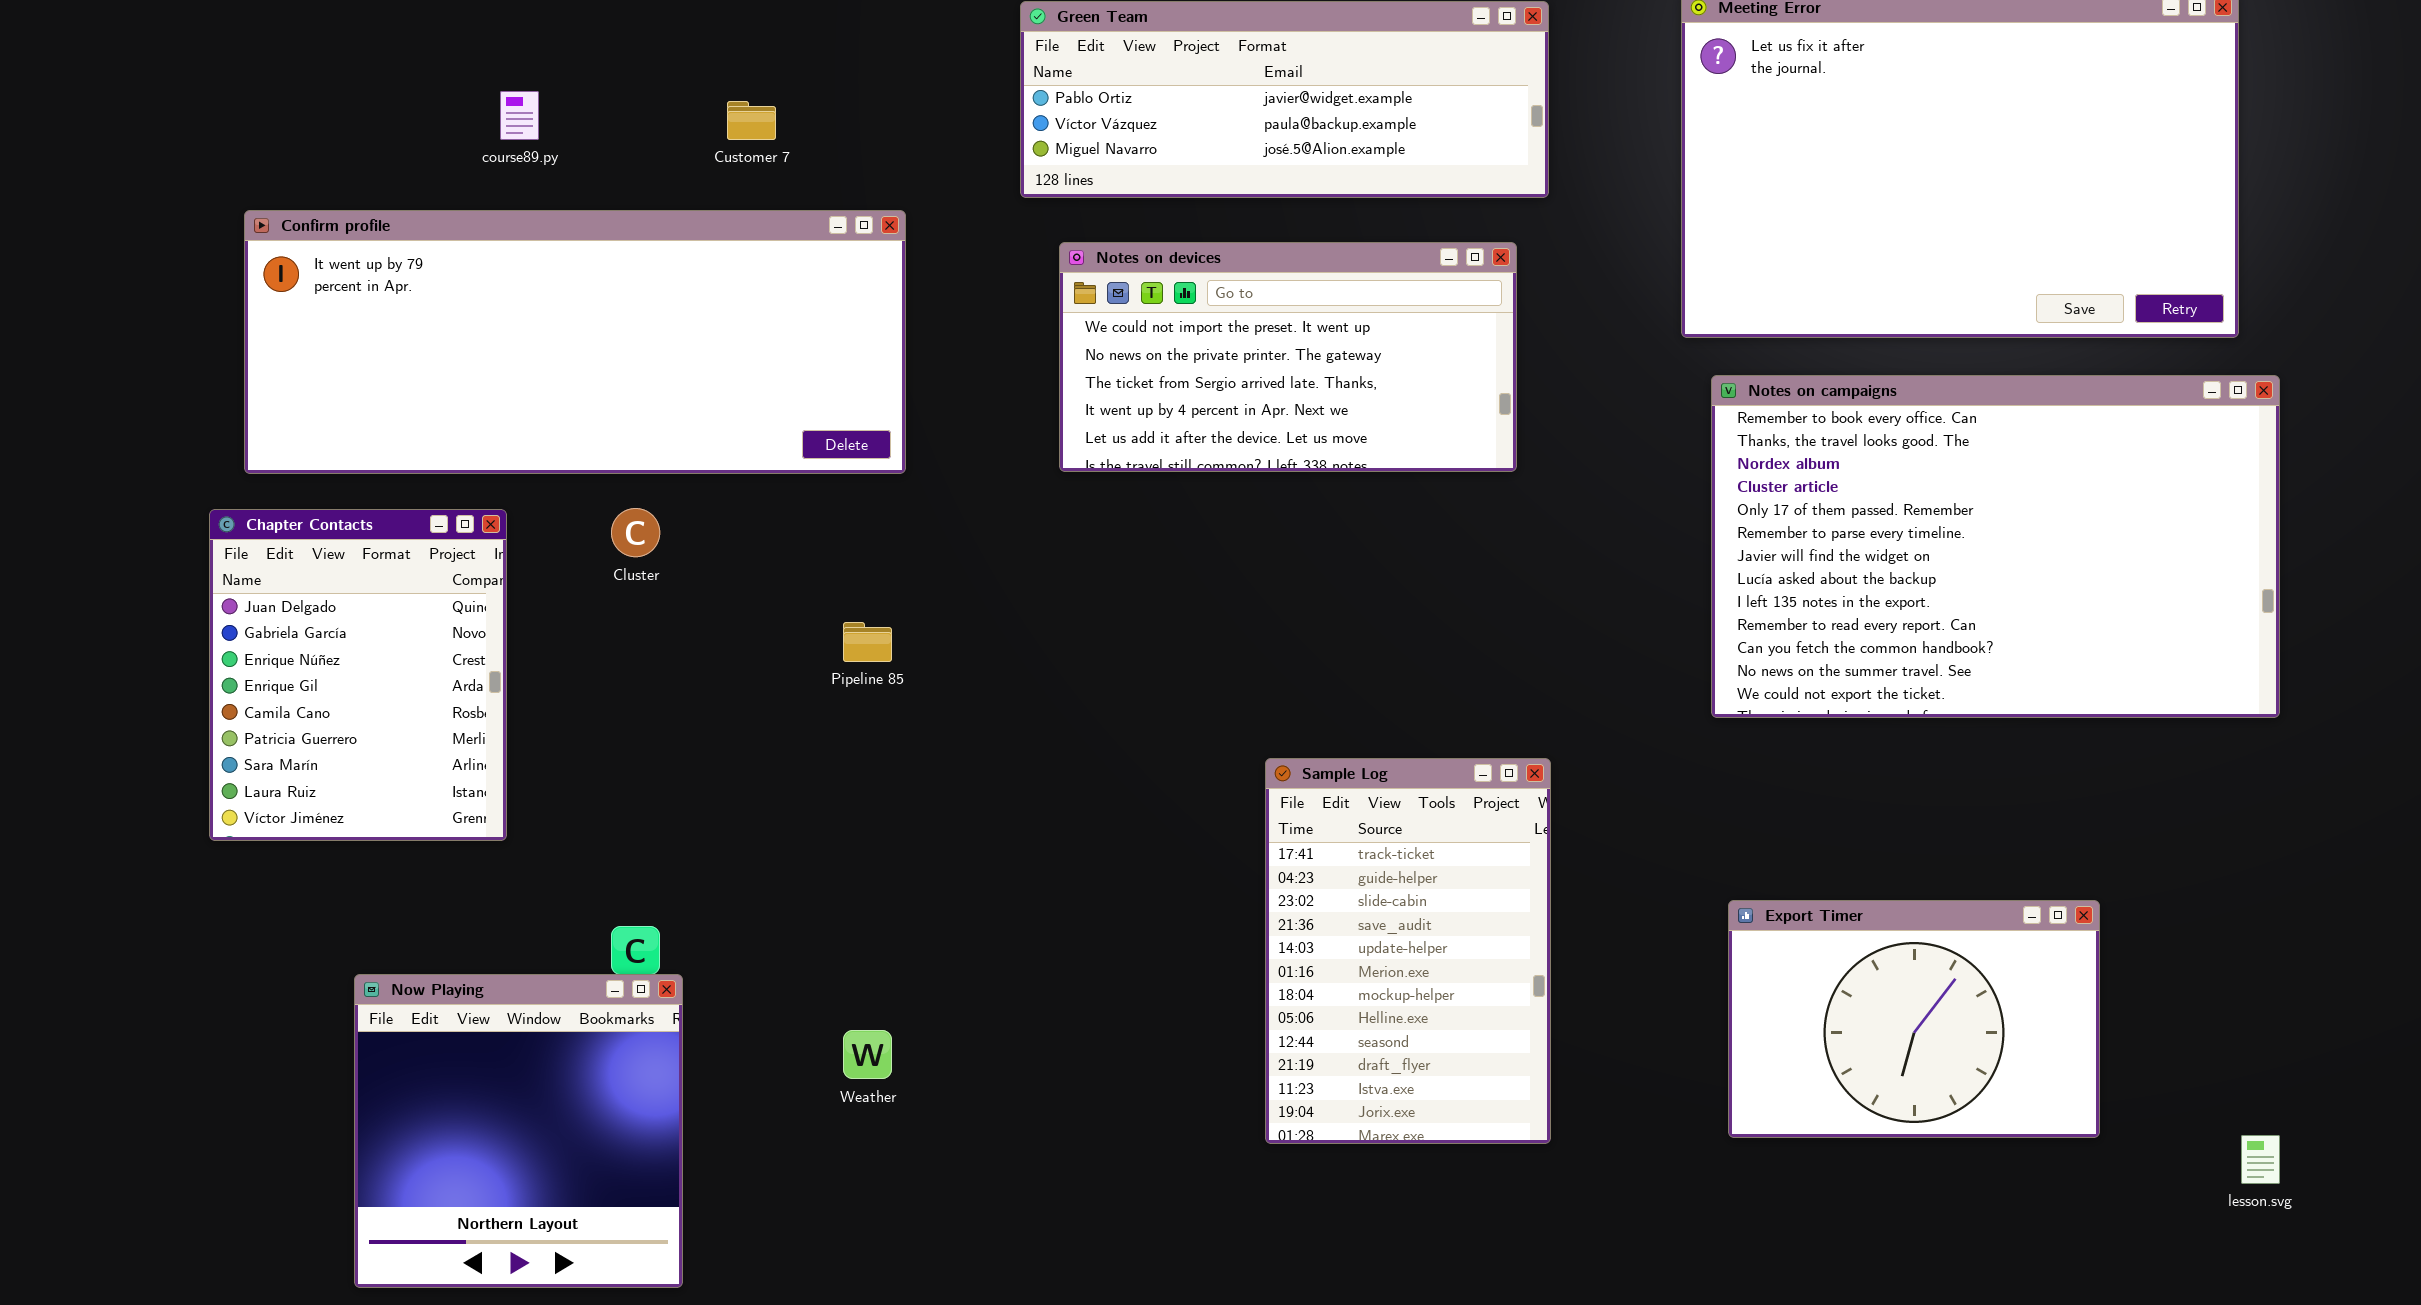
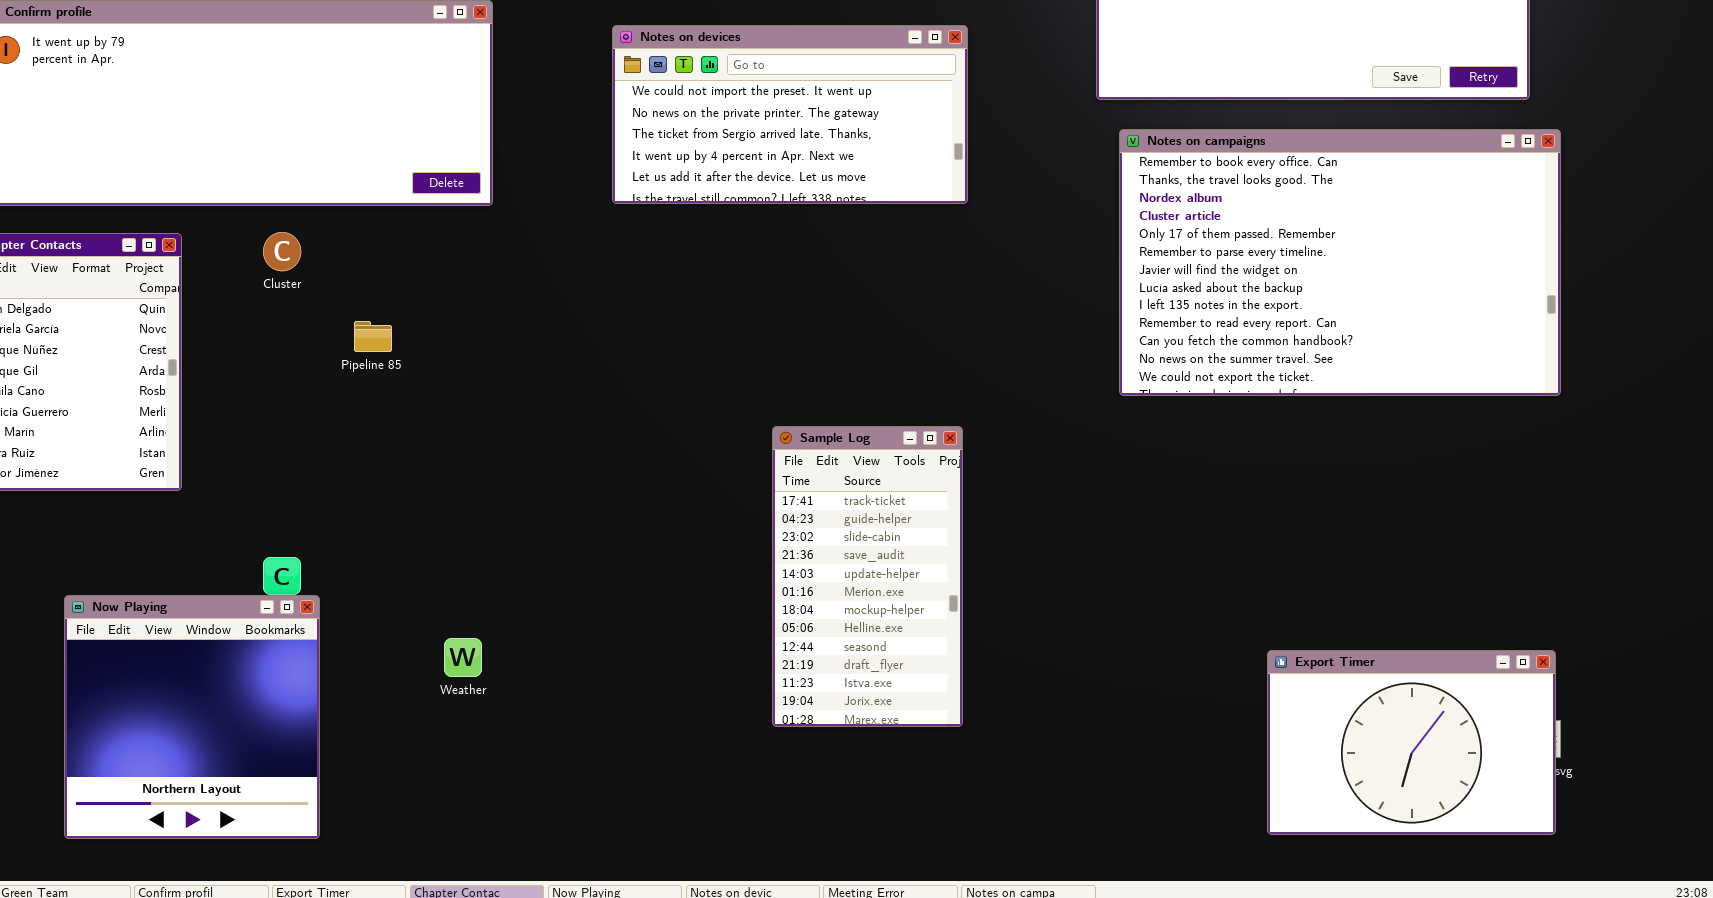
Pipeline 85: [843,622,892,662] -> [354,321,392,352], moved
Sample Log: [1265,758,1551,1144] -> [772,426,963,727], resized
Export Timer: [1728,900,2100,1138] -> [1267,650,1556,835], moved

